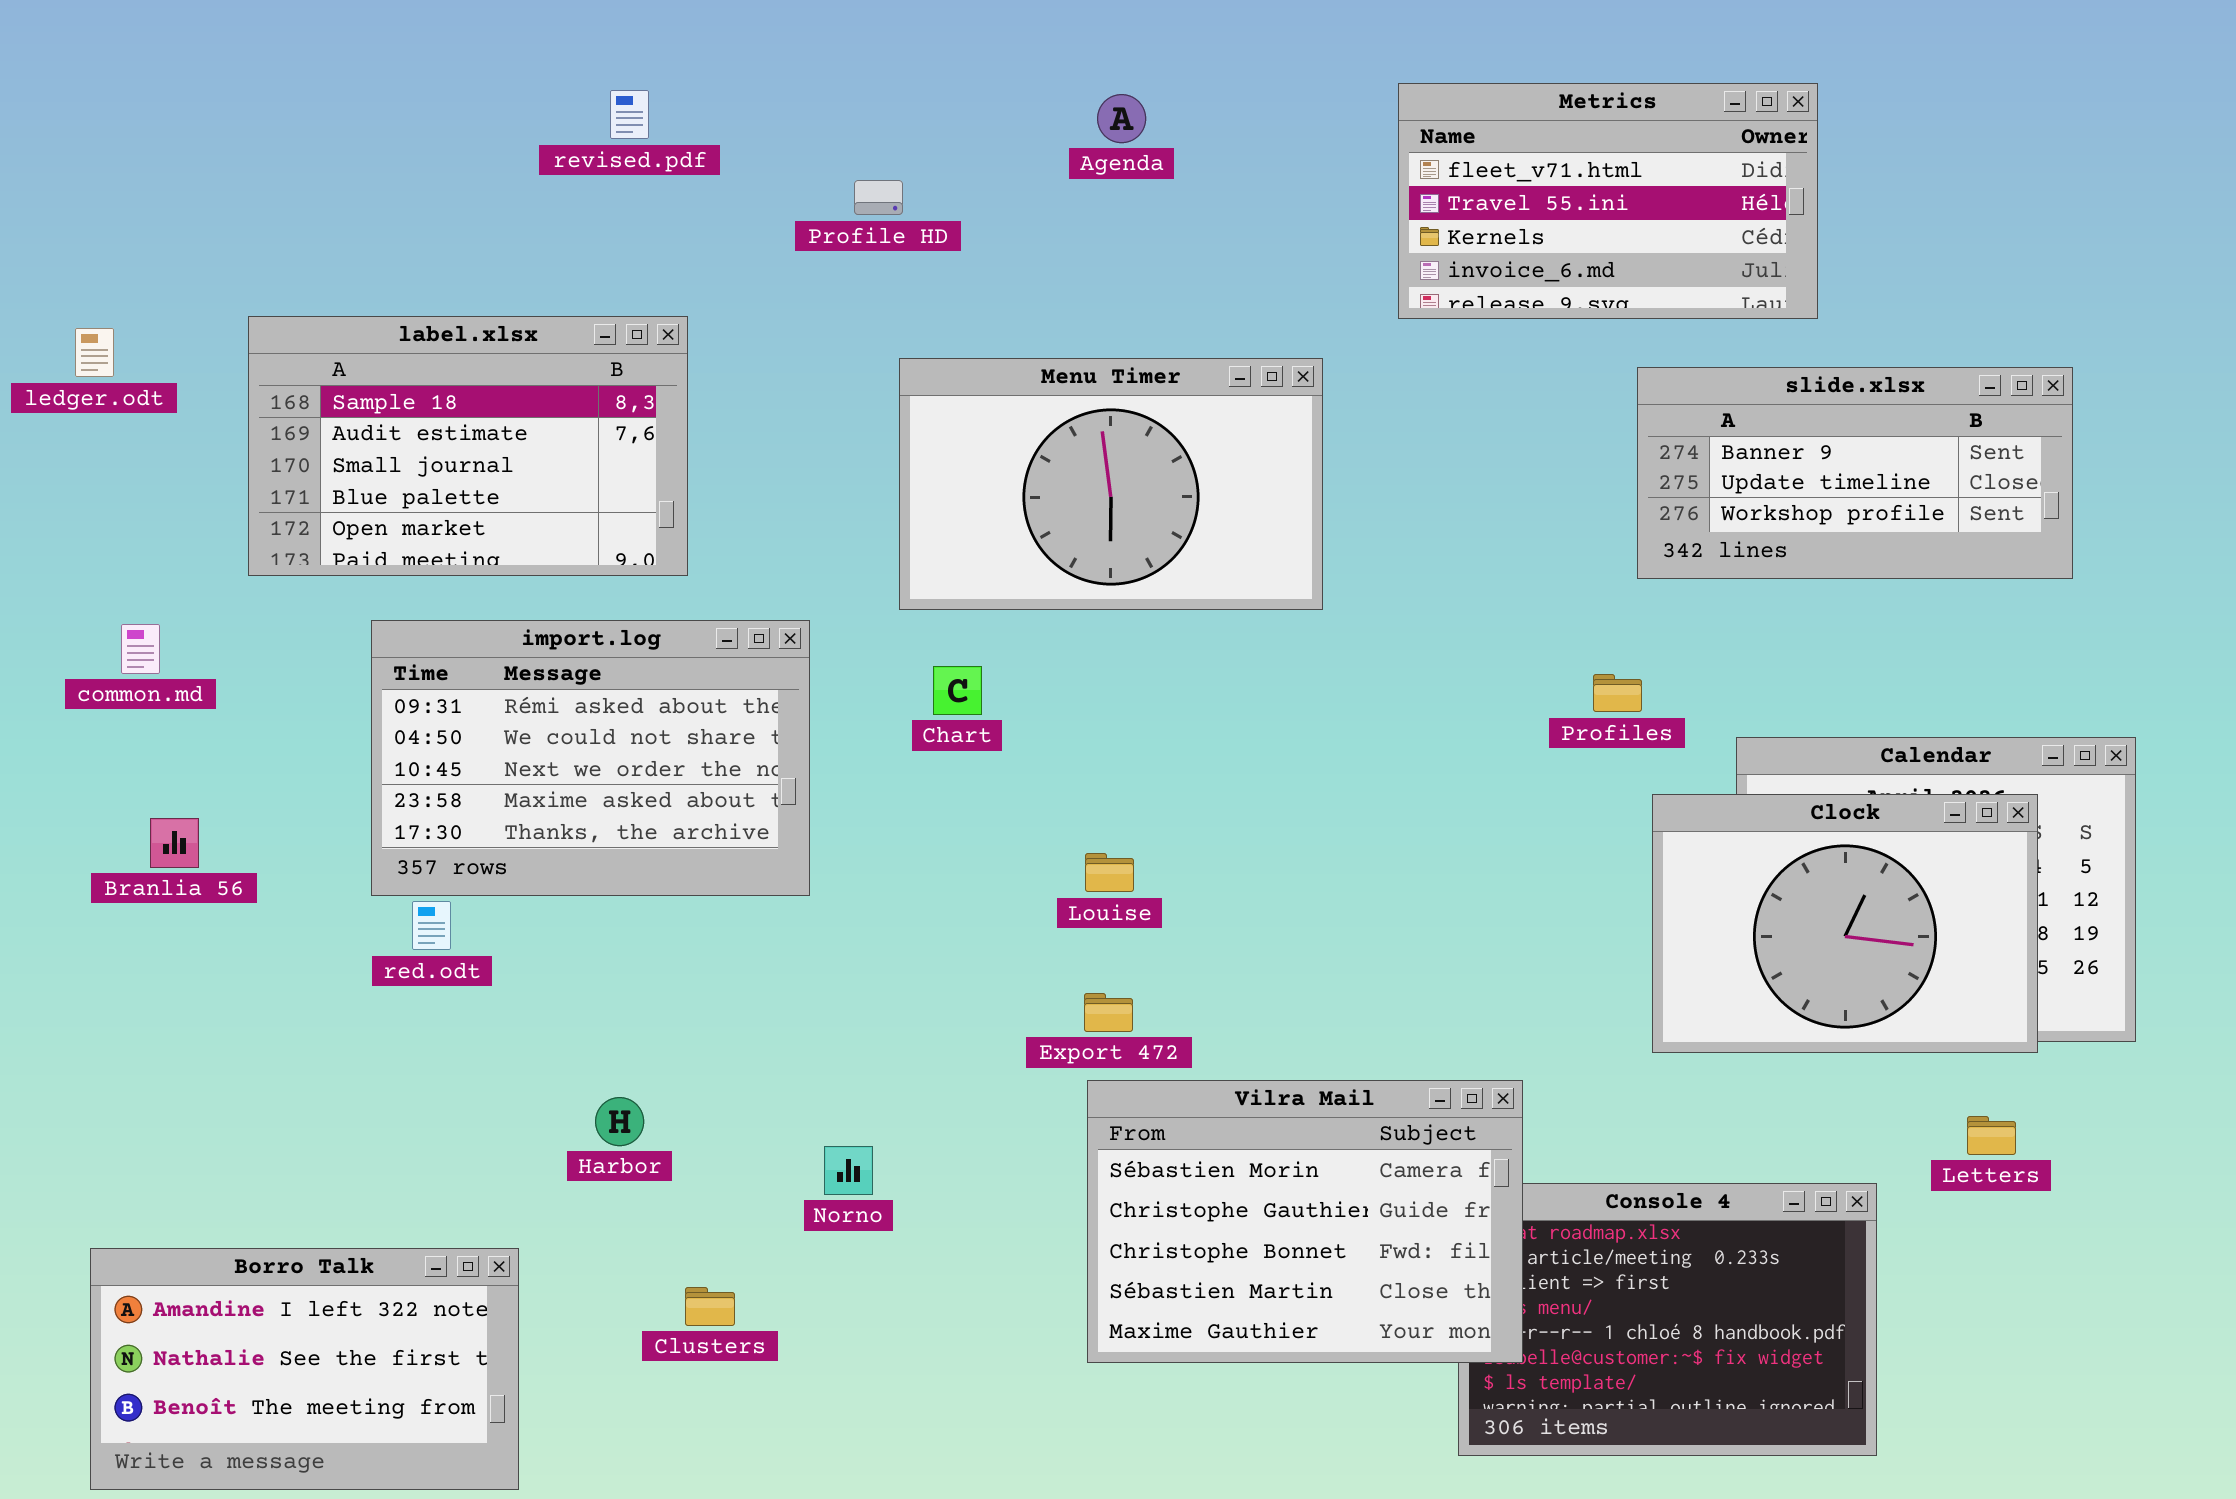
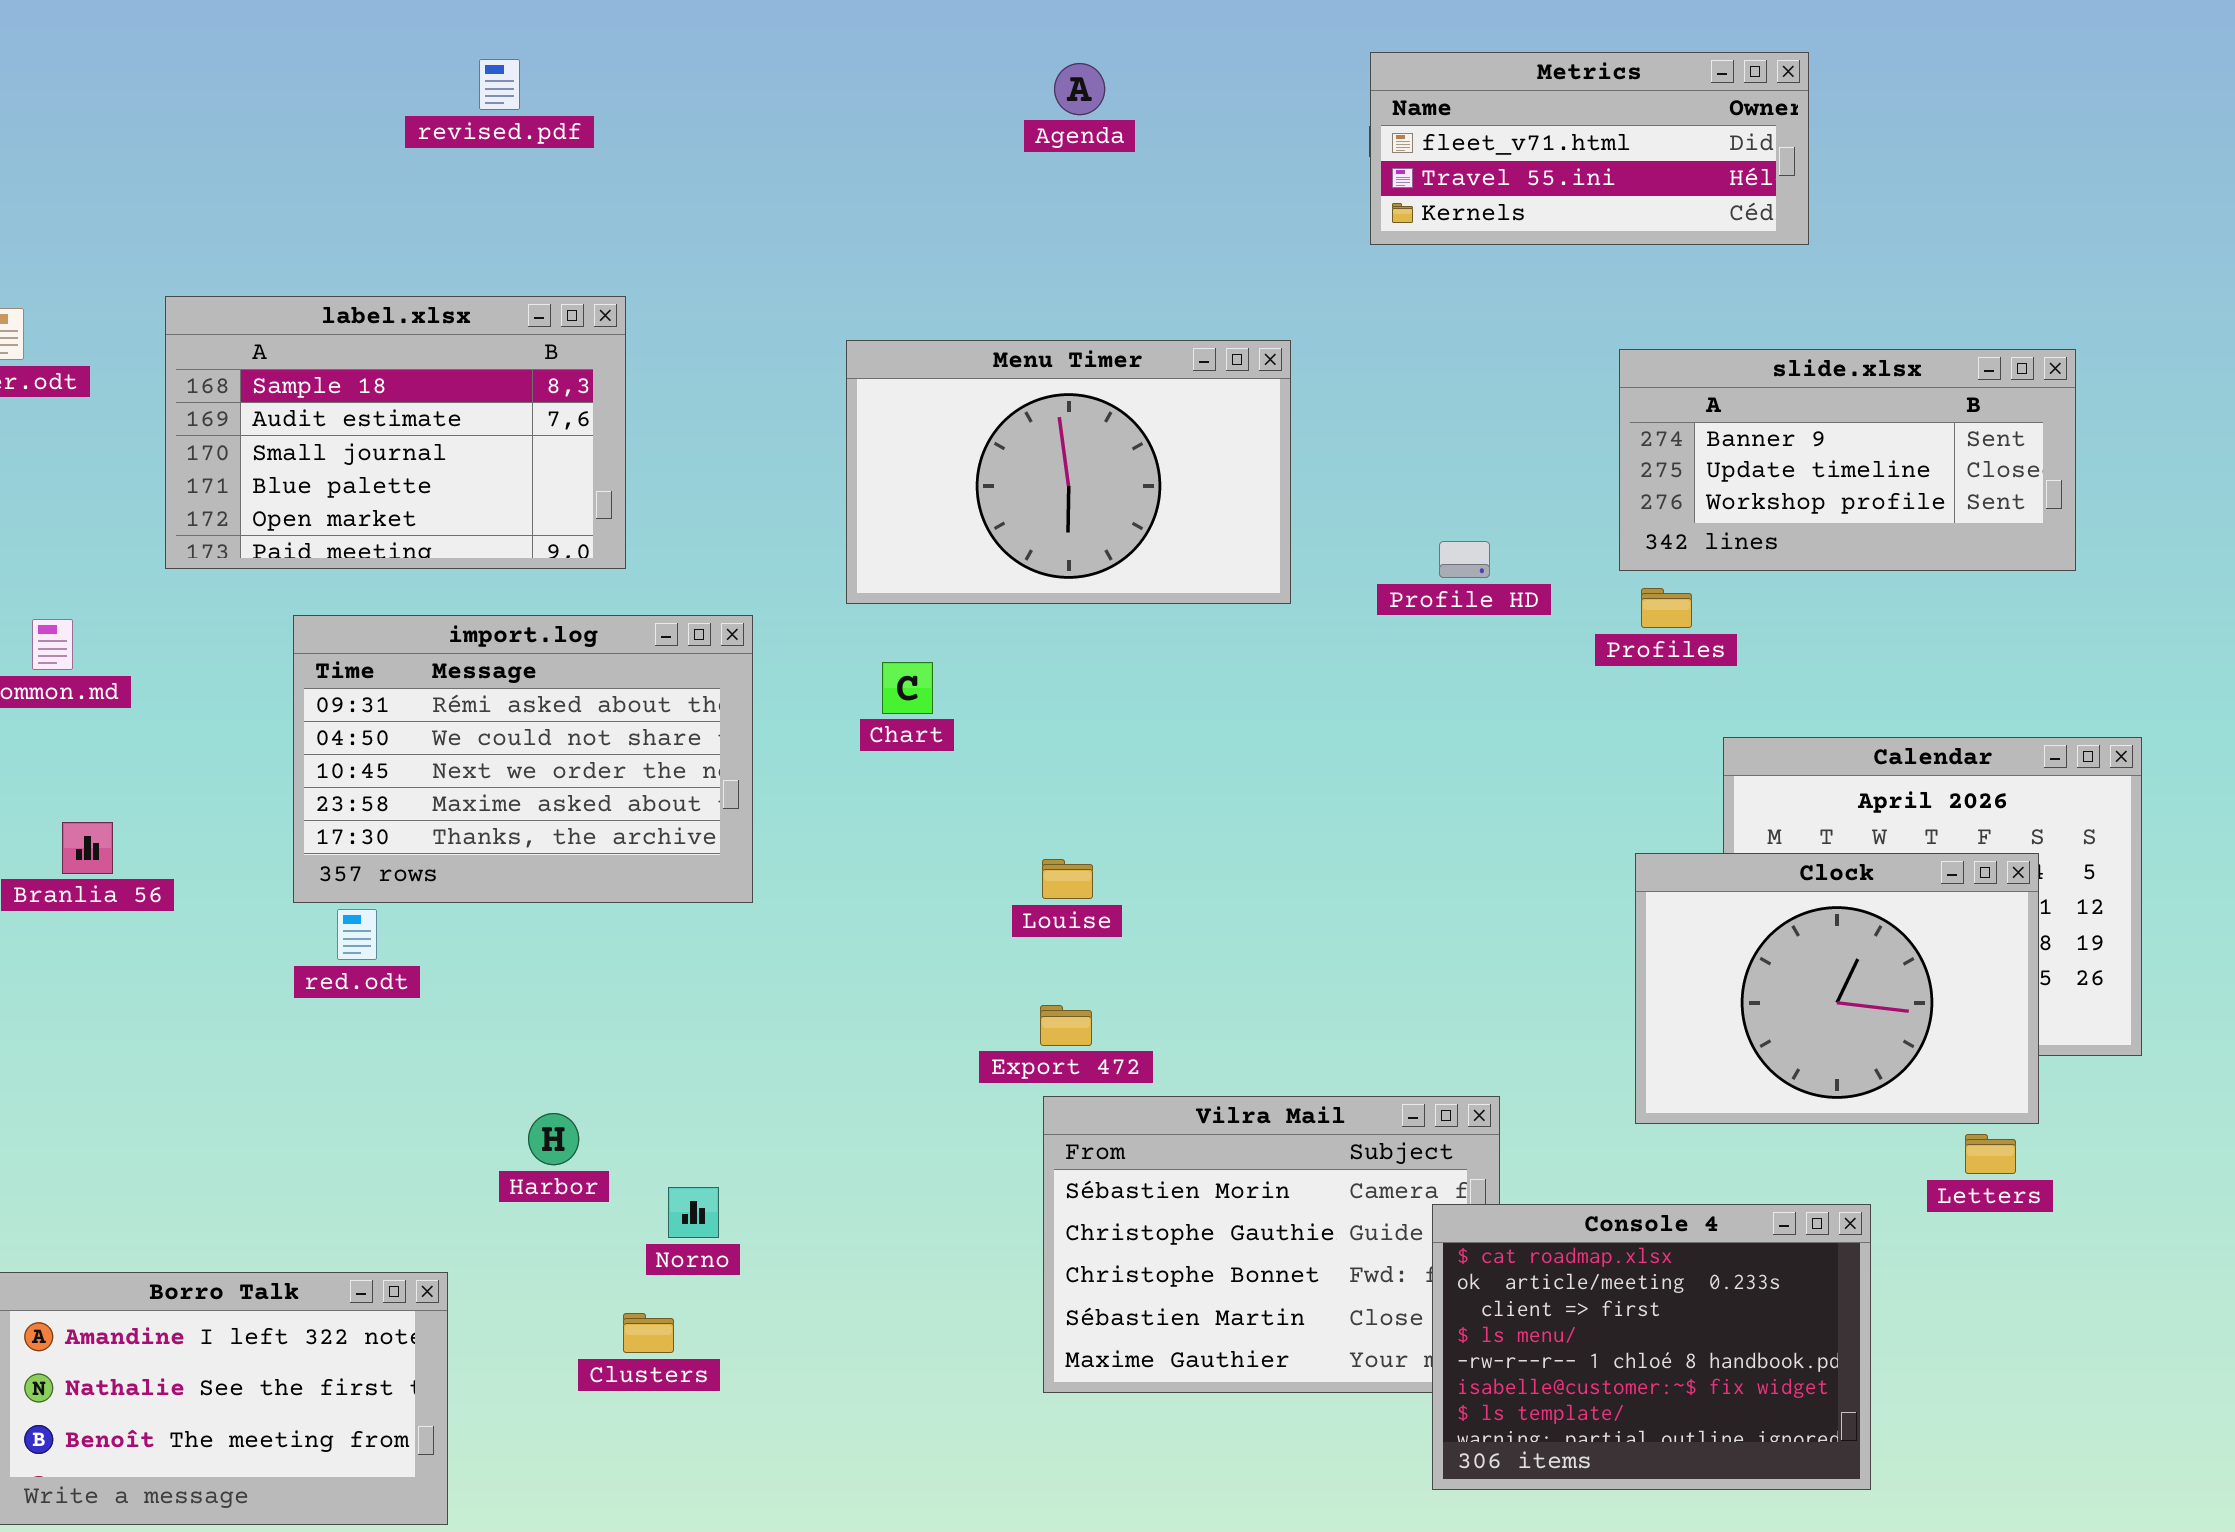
Metrics: [1398,83,1818,319] -> [1370,52,1809,245], resized
revised.pdf: [610,90,649,139] -> [479,59,520,110], moved
Profile HD: [854,180,903,215] -> [1439,541,1490,578], moved
Profiles: [1593,674,1642,712] -> [1641,588,1692,628], moved
Clock: [1652,794,2038,1053] -> [1635,853,2039,1124], moved
Norno: [824,1146,873,1195] -> [668,1187,719,1238], moved
Console 4: [1458,1183,1877,1456] -> [1432,1204,1871,1490], raised

